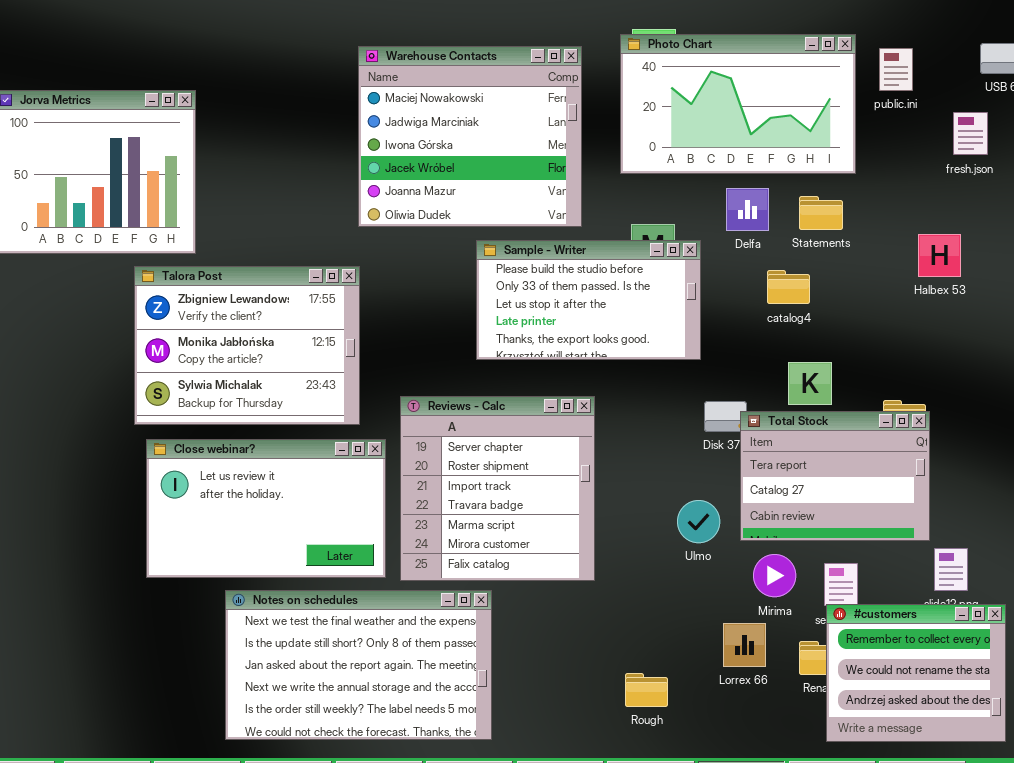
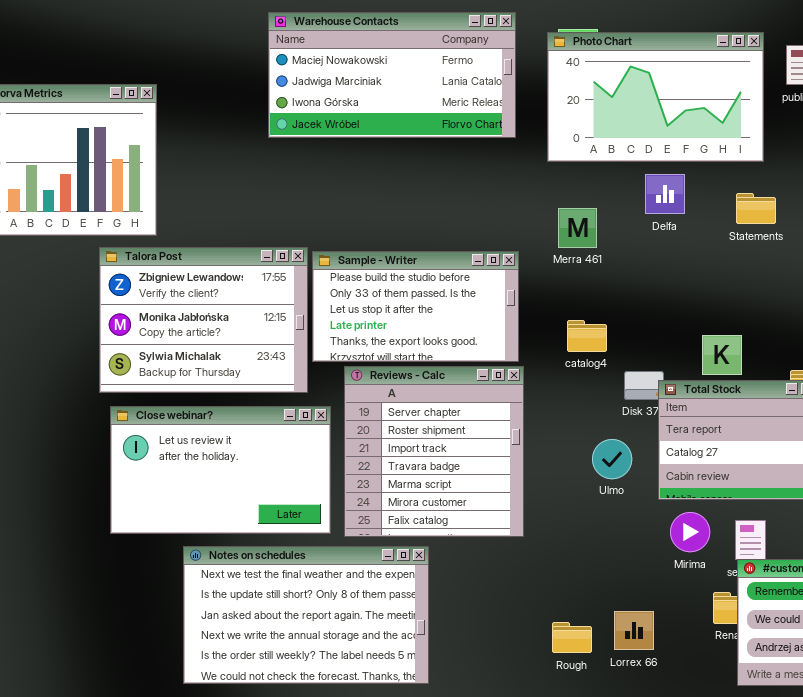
Warehouse Contacts: [358,46,582,227] -> [268,12,516,138], moved, resized
Statements: [799,196,843,230] -> [736,193,776,224], moved
Sample - Writer: [476,240,701,360] -> [312,251,519,362], moved
catalog4: [767,270,810,304] -> [567,320,607,352], moved
Ulmo: [677,500,720,543] -> [592,439,632,479], moved
Lorrex 66: [723,623,766,667] -> [614,611,654,650], moved

